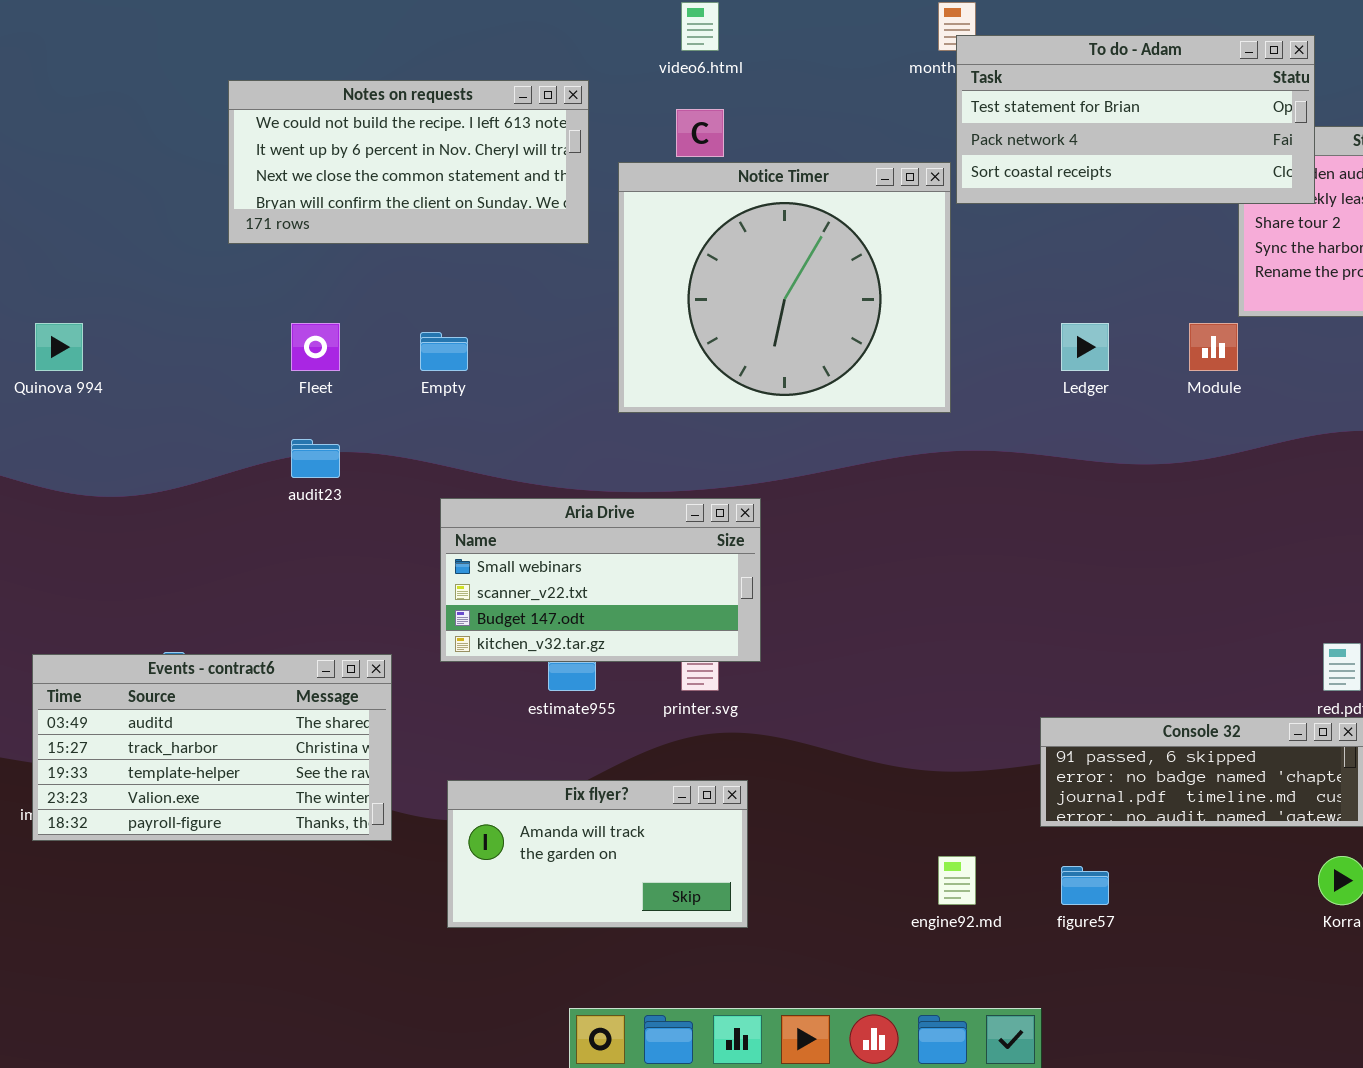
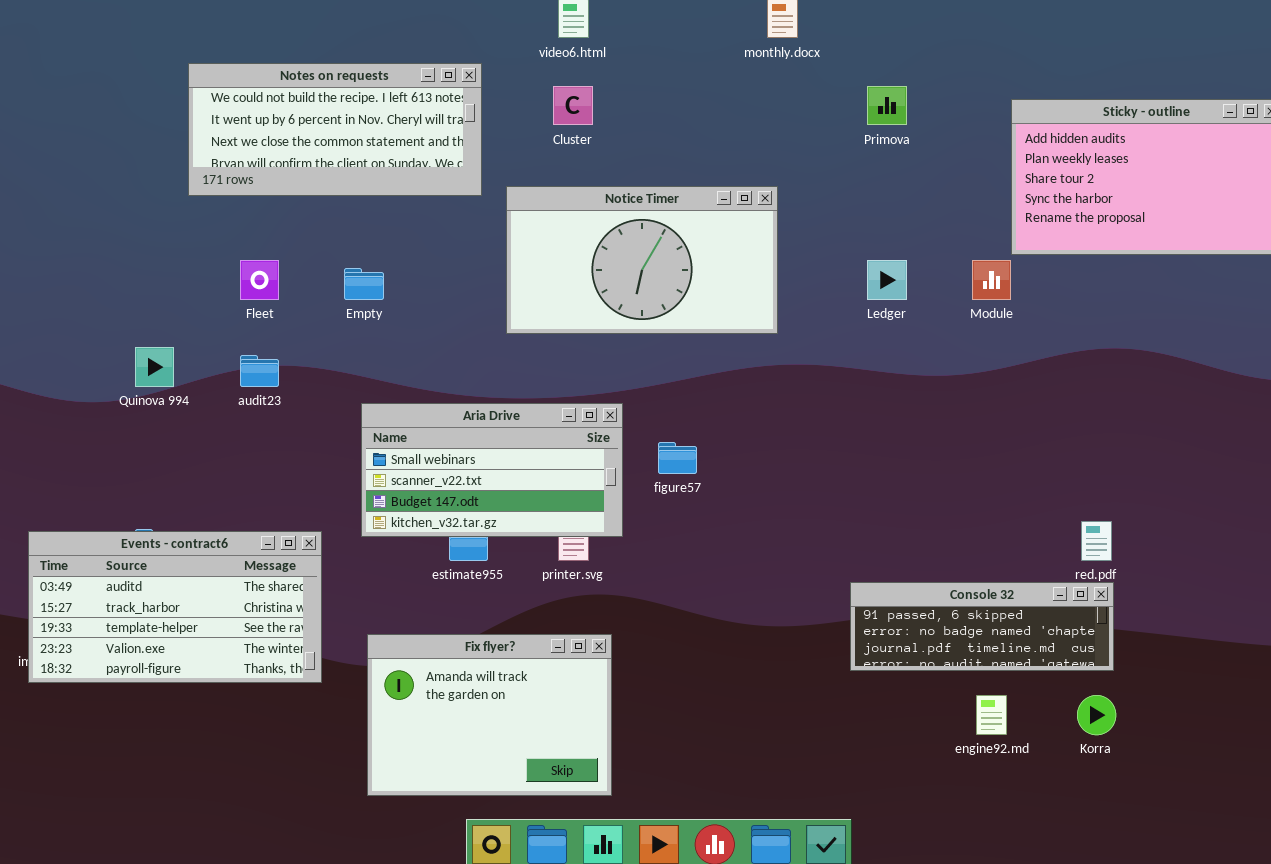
To do - Adam: [956,35,1315,204] -> none, closed
Notice Timer: [618,162,951,413] -> [506,186,778,334], resized
Quinova 994: [35,323,83,371] -> [135,347,174,387], moved
Fix flyer?: [447,780,748,928] -> [367,634,612,796], resized
engine92.md: [938,856,976,905] -> [976,695,1007,735], moved
figure57: [1061,866,1109,905] -> [658,442,697,474], moved

